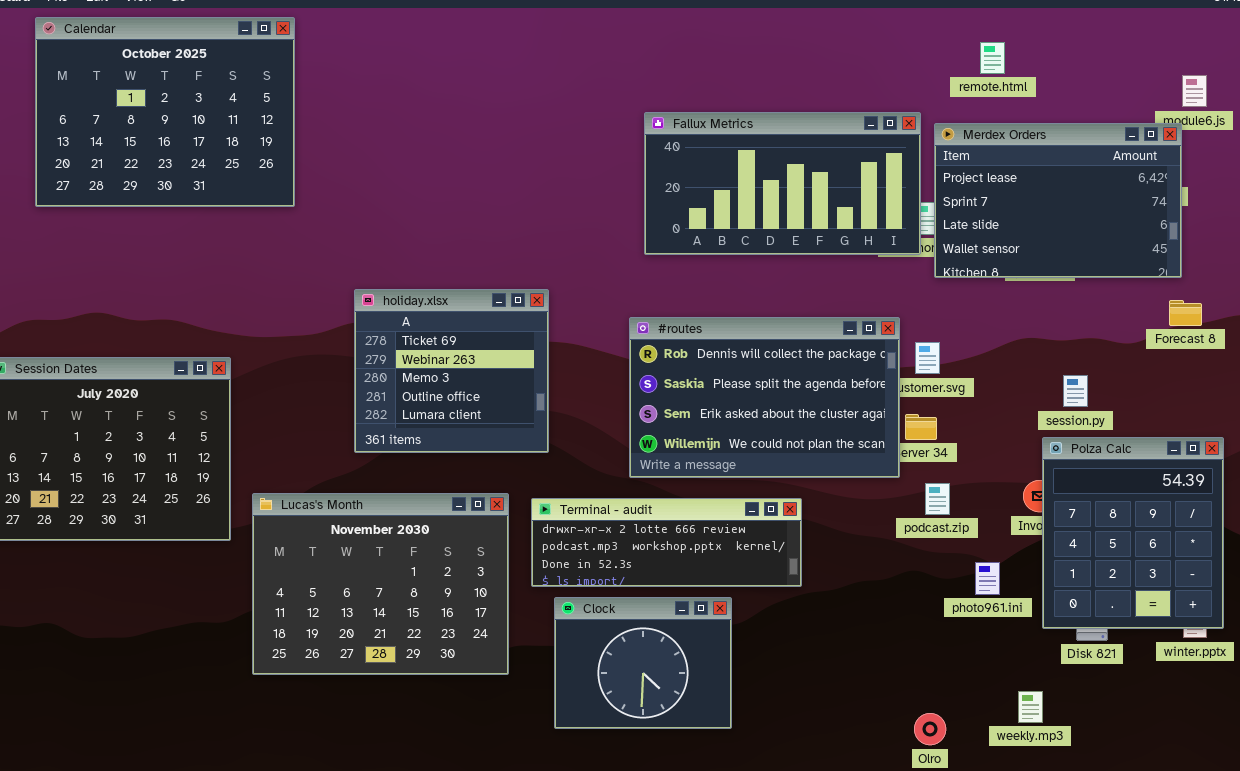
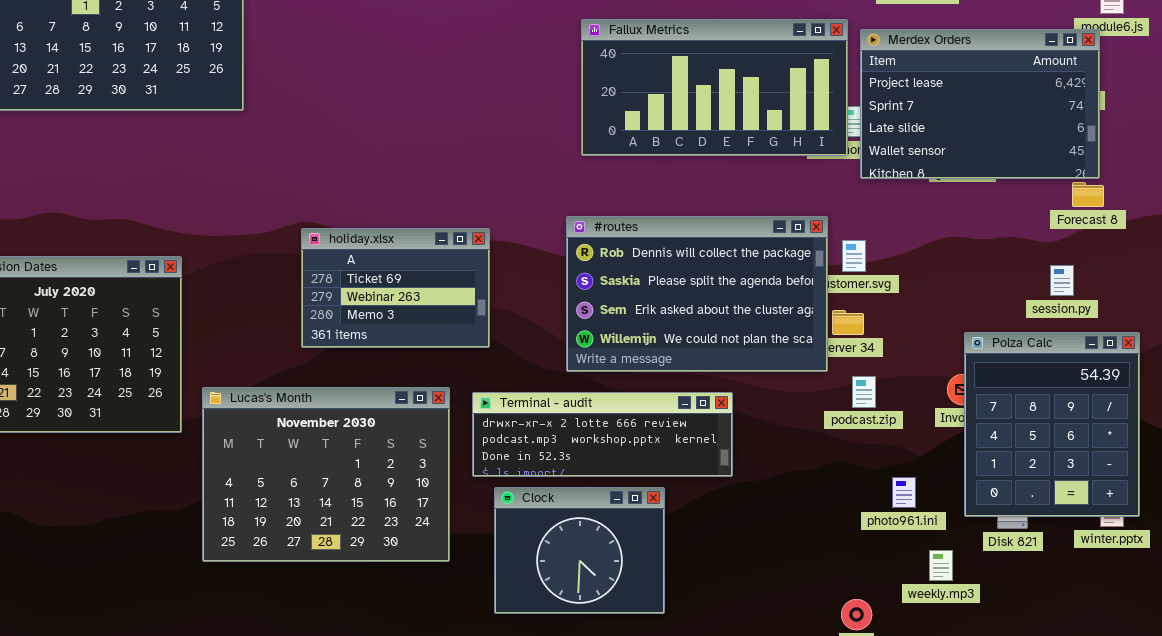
holiday.xlsx: [354,289,549,453] -> [301,228,490,348], resized
Forecast 8: [1169,300,1202,326] -> [1072,182,1104,207], moved
session.py: [1063,375,1088,407] -> [1050,265,1074,296], moved
photo961.ini: [975,562,1000,595] -> [892,477,916,508], moved
weekly.mp3: [1018,691,1043,723] -> [929,550,953,581], moved

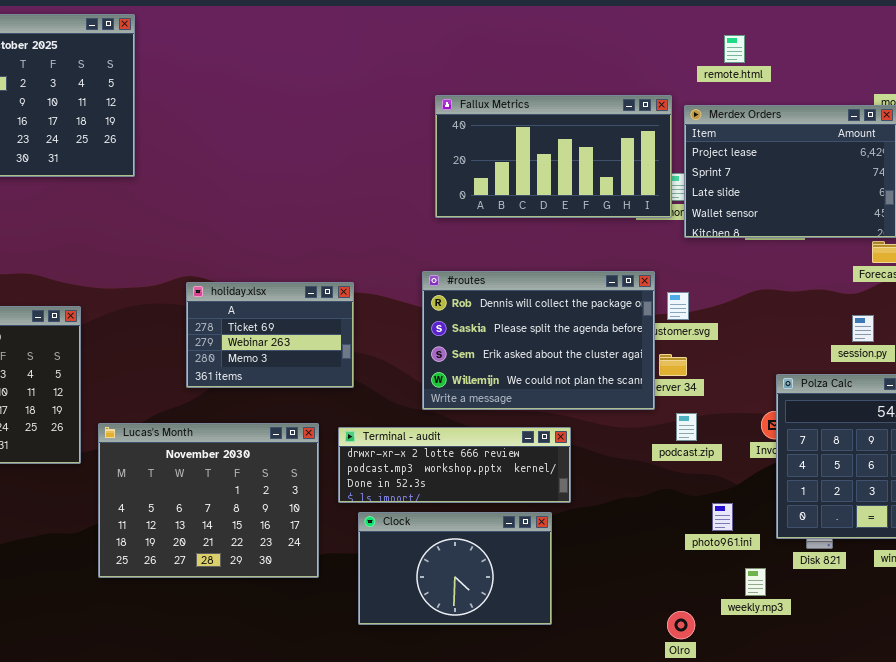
Clock: [494,487,665,614] -> [358,512,552,625], resized

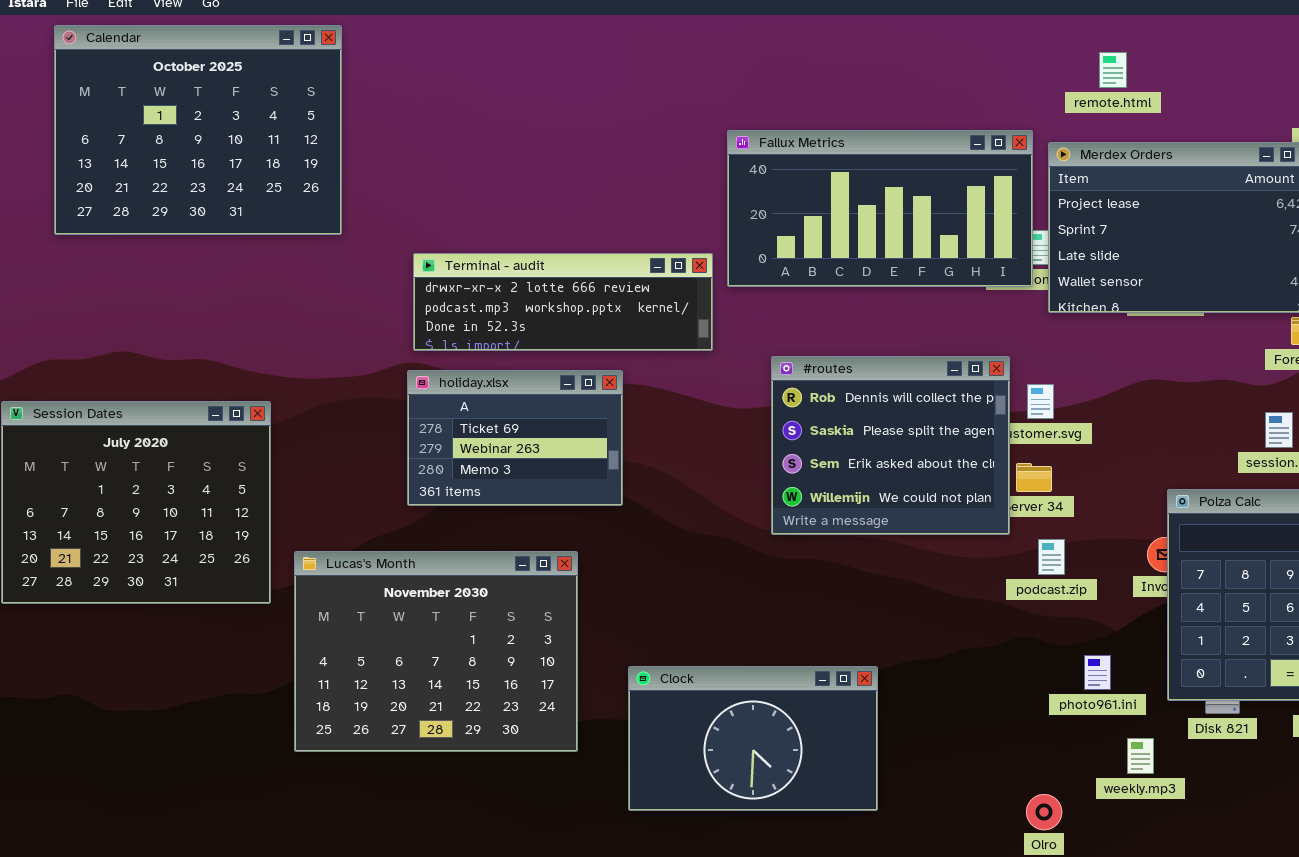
#routes: [422,271,655,410] -> [771,356,1010,535], resized
Terminal - audit: [338,427,571,503] -> [413,253,713,351], moved

